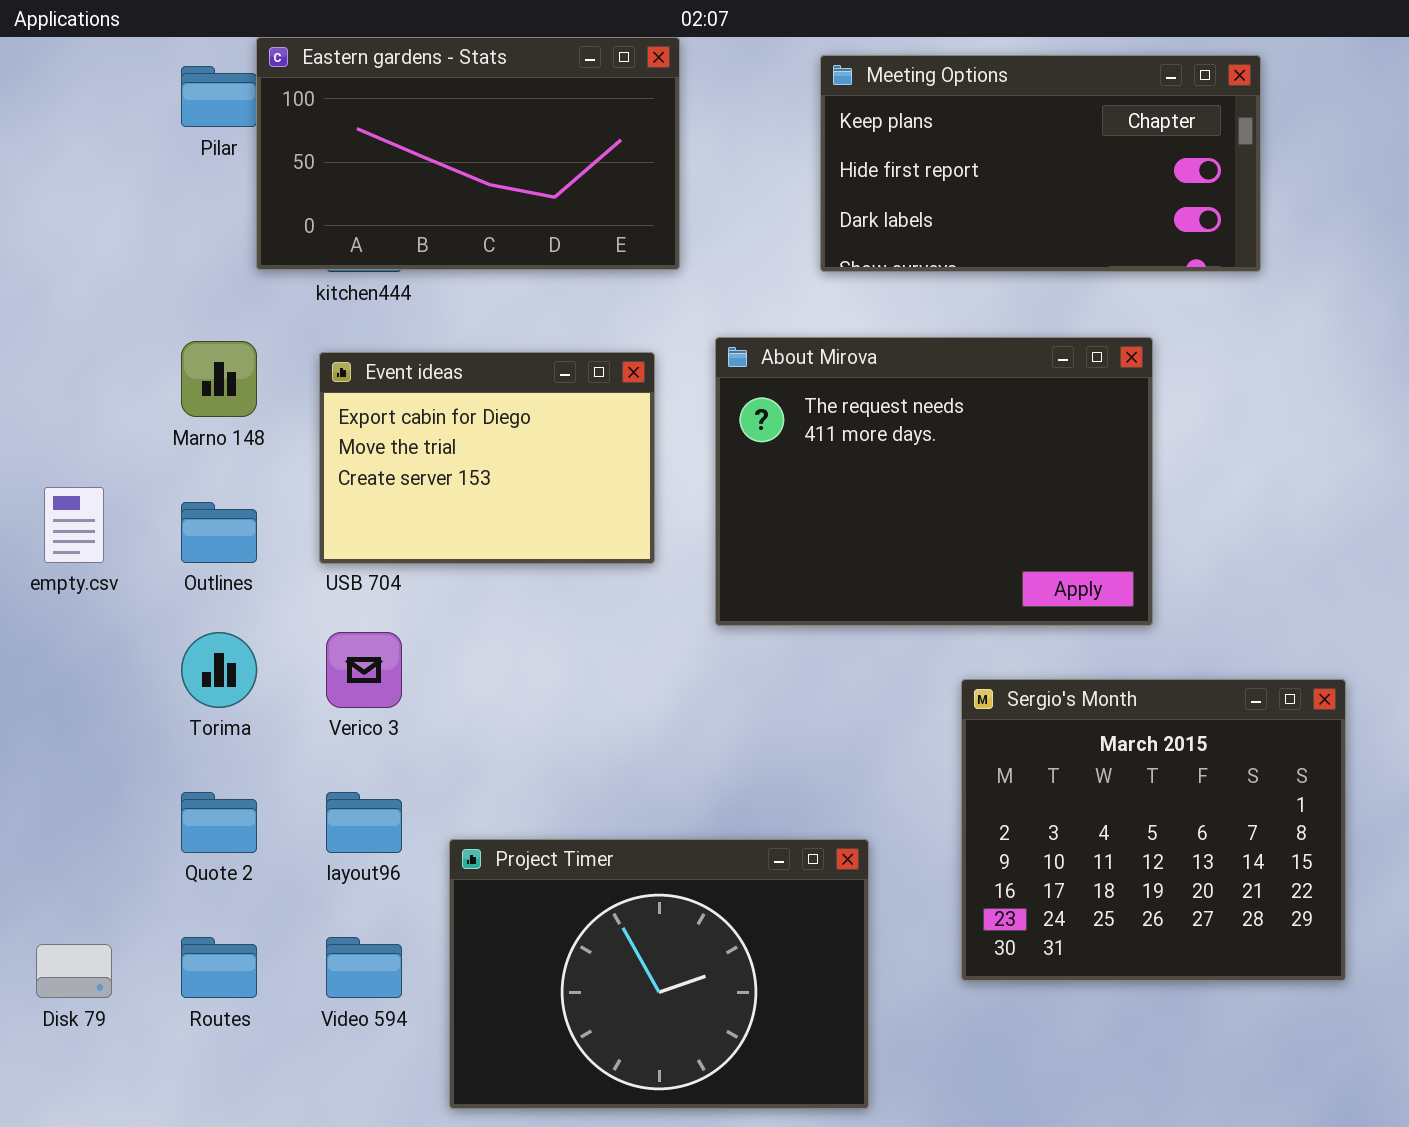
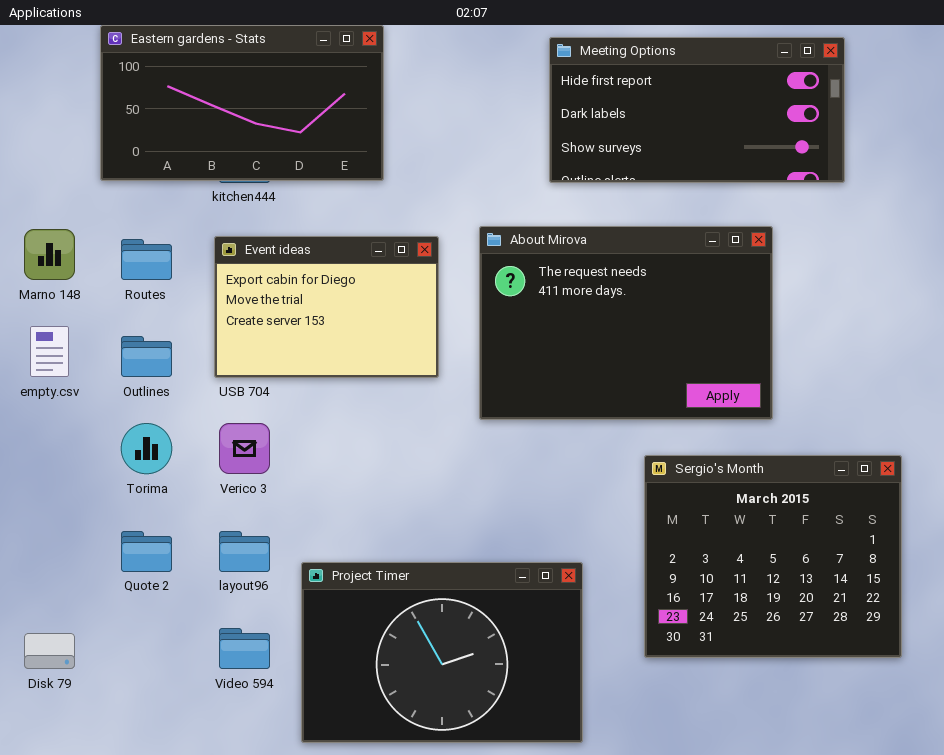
Eastern gardens - Stats: [256,37,680,270] -> [100,25,384,181], moved
Meeting Options: [820,55,1261,272] -> [549,37,845,183], scrolled down 1 row
Marno 148: [181,341,257,417] -> [24,229,75,280], moved
Routes: [181,937,257,998] -> [121,239,172,280], moved

